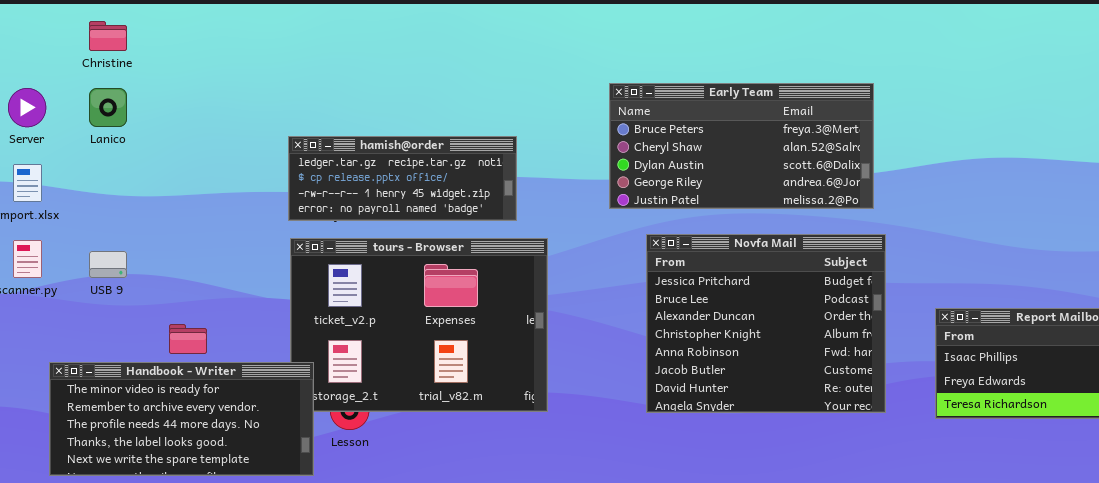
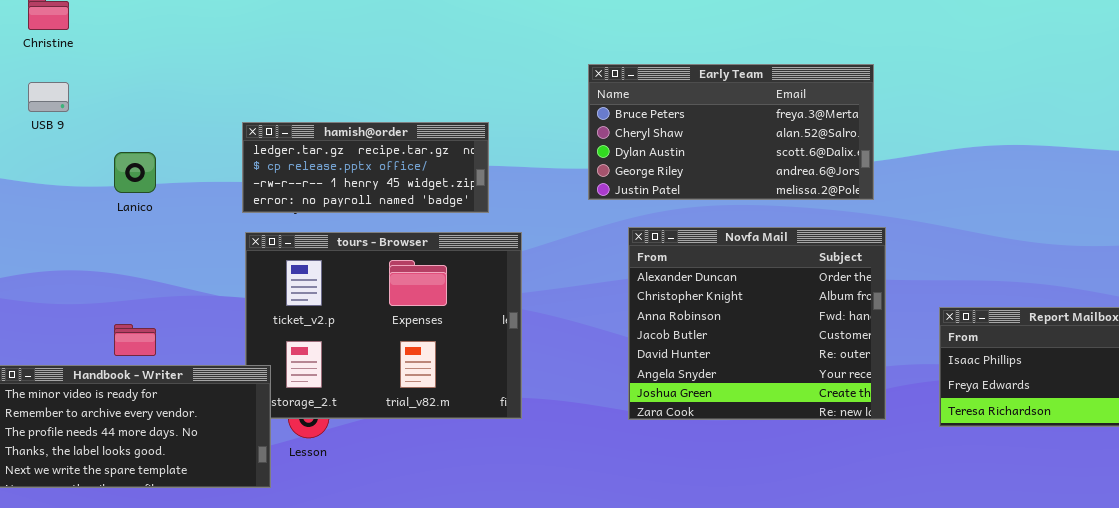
Lanico: [89,88,127,127] -> [114,152,156,193], moved
Novfa Mail: [646,234,886,413] -> [628,227,886,420], scrolled down 2 rows
USB 9: [89,251,127,278] -> [28,82,69,112], moved

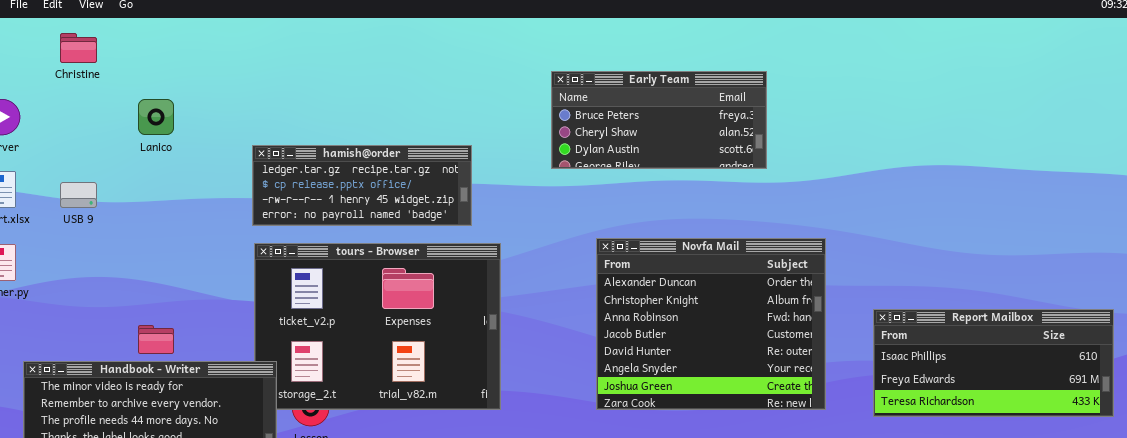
Early Team: [588,64,874,200] -> [551,71,767,169], moved, resized
USB 9: [28,82,69,112] -> [60,182,97,208], moved
Lanico: [114,152,156,193] -> [138,99,174,135], moved

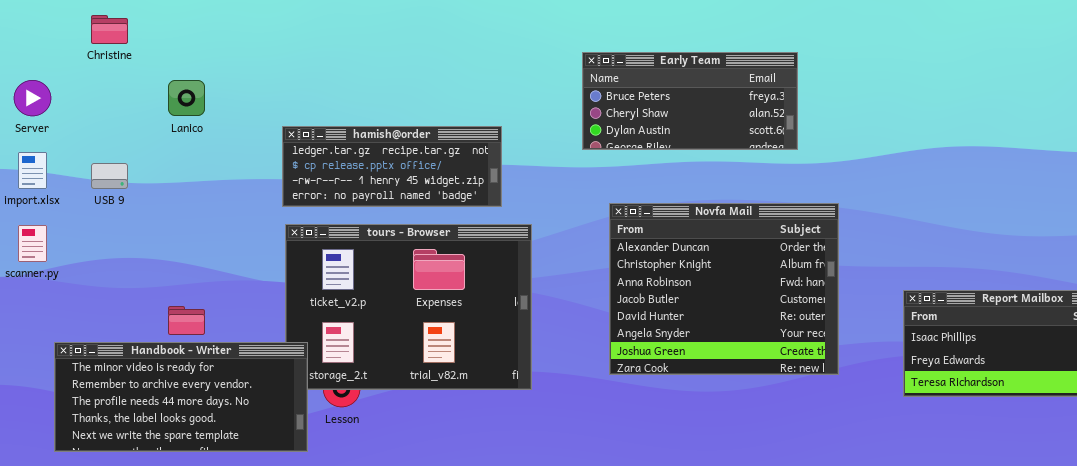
Novfa Mail: [596,238,826,410] -> [609,203,839,375], moved

